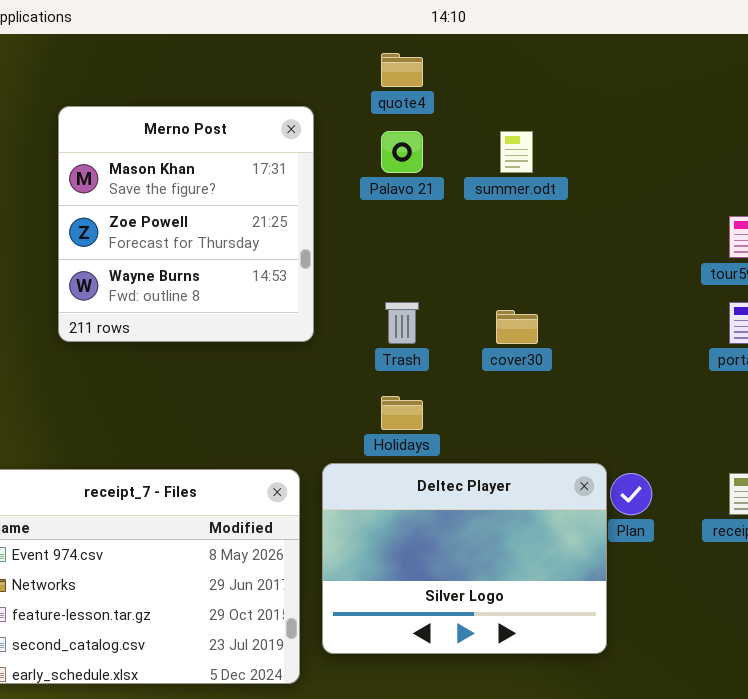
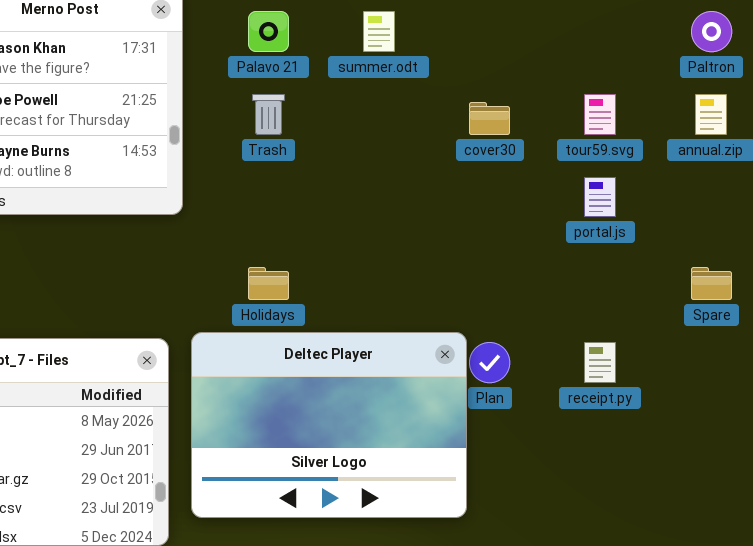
Trash: [385,302,419,344] -> [252,94,285,135], moved
cover30: [496,310,538,344] -> [469,102,510,135], moved

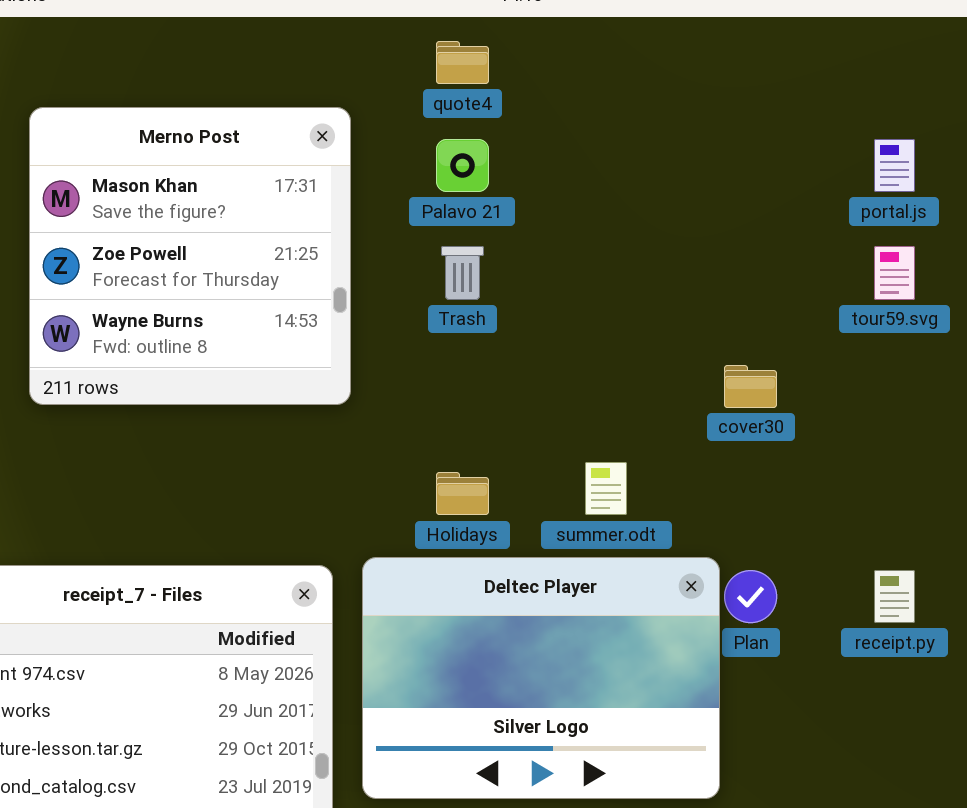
summer.odt: [363,11,395,52] -> [585,462,627,515], moved
cover30: [469,102,510,135] -> [724,365,777,408], moved
portal.js: [584,177,616,217] -> [874,139,915,192], moved

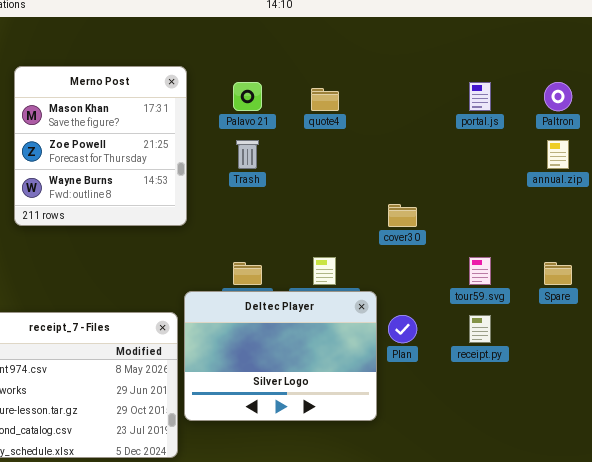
quote4: [436,41,489,84] -> [311,88,339,111], moved
tour59.svg: [874,246,915,300] -> [469,257,491,285], moved
Deltec Player: [362,557,720,799] -> [184,291,377,421], moved

